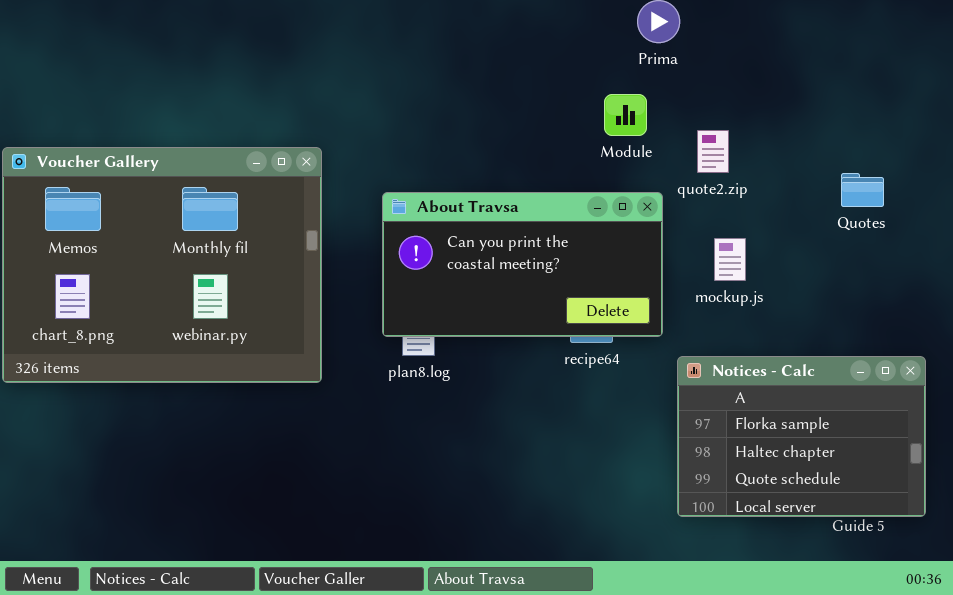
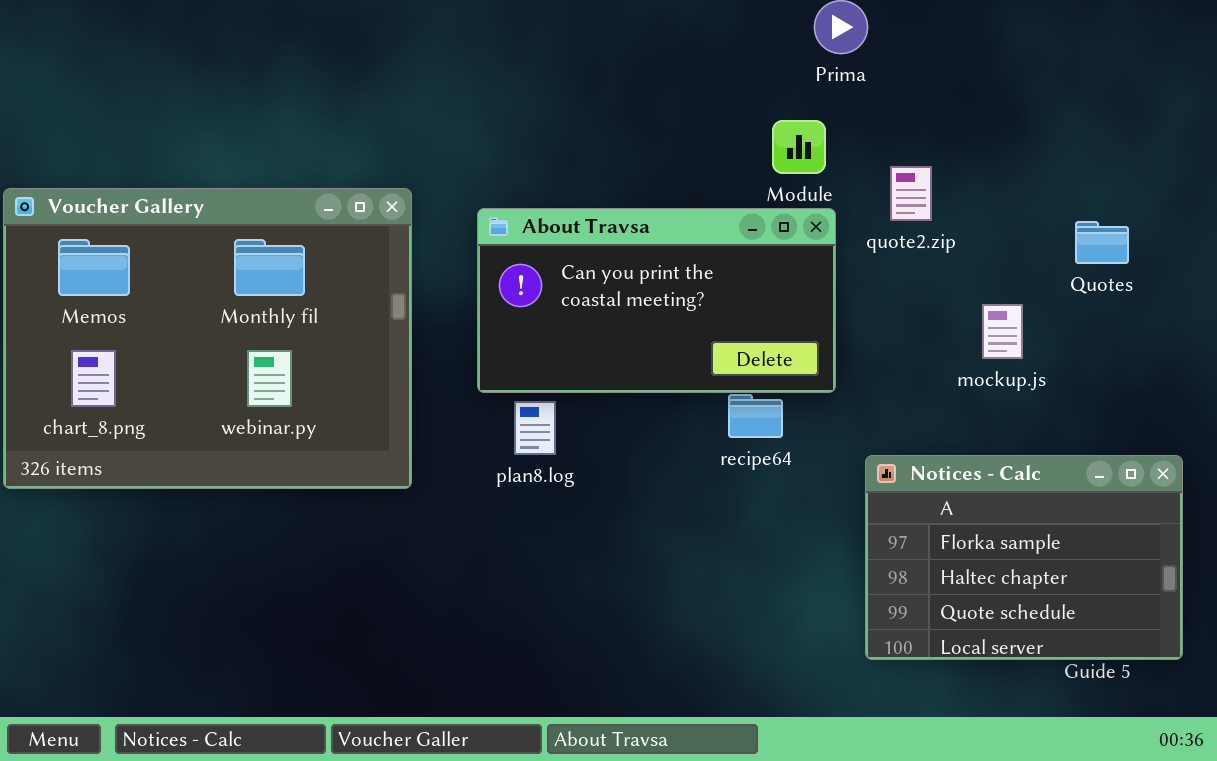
About Travsa: [382,192,663,337] -> [477,208,836,393], moved
mockup.js: [714,238,746,281] -> [982,304,1023,359], moved

